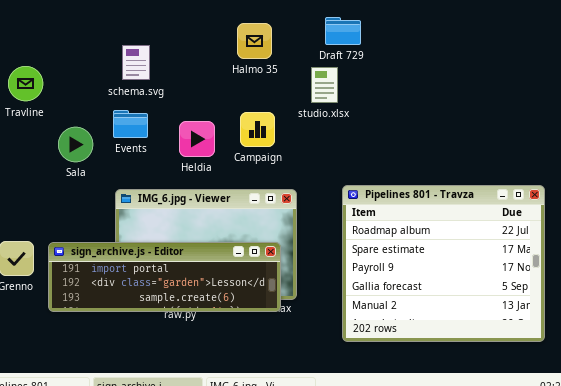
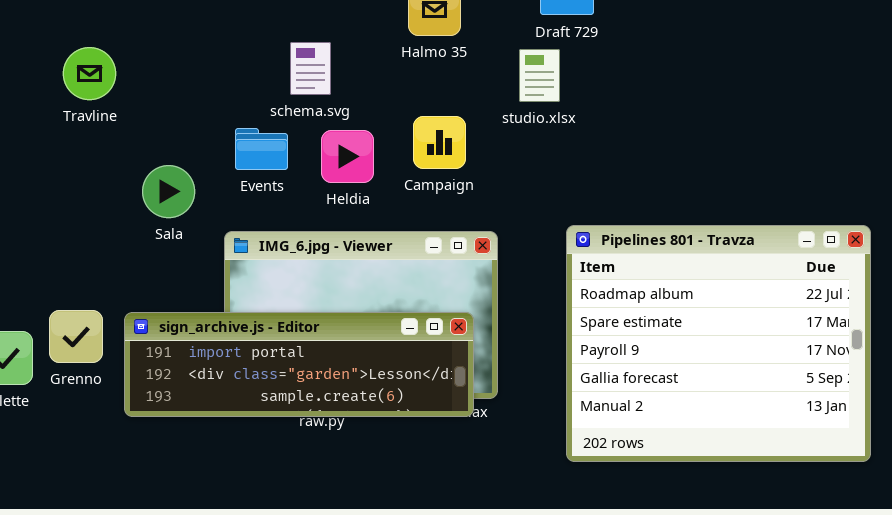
schema.svg: [122,45,150,80] -> [290,42,331,95], moved
Events: [113,110,148,138] -> [235,128,288,170], moved
Sala: [58,127,93,162] -> [142,165,195,218], moved

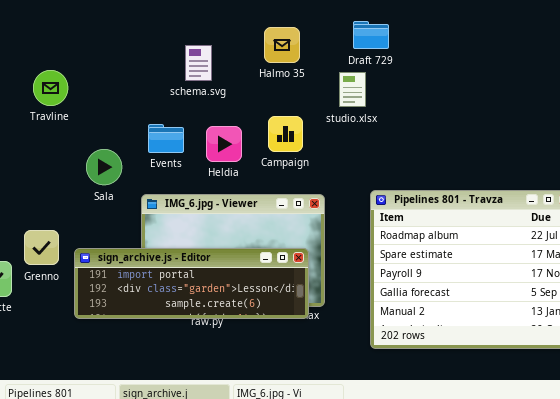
schema.svg: [290,42,331,95] -> [185,45,212,81], moved
Grenno: [49,310,103,363] -> [24,230,59,265], moved

